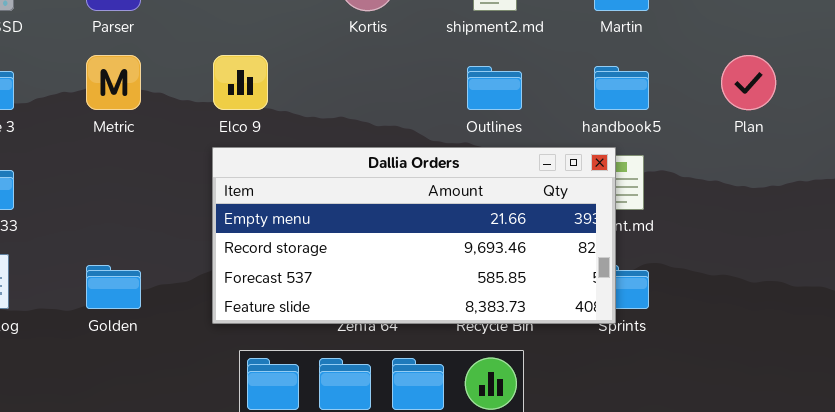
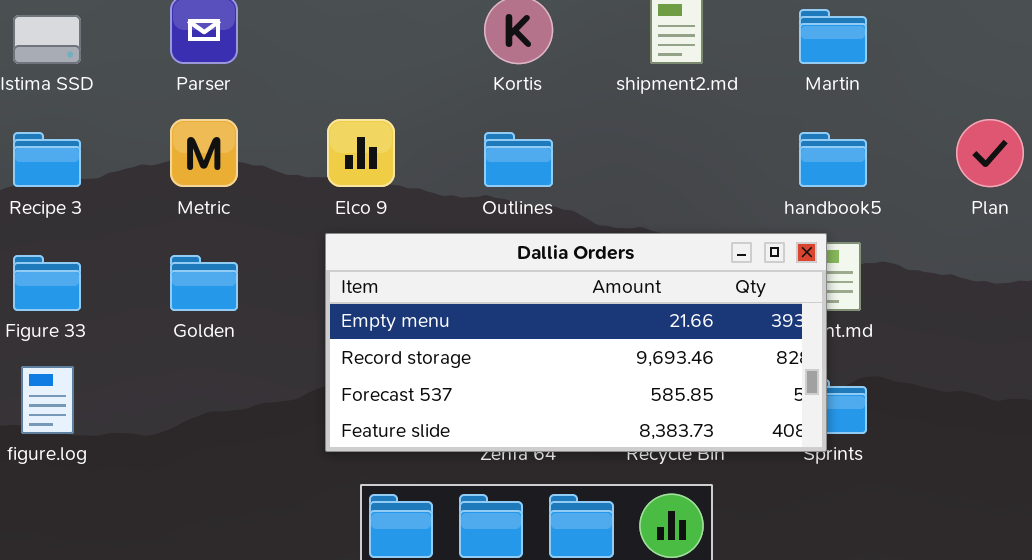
Outlines: [467,66,522,110] -> [484,132,553,187], moved
Golden: [86,265,141,309] -> [170,255,238,311], moved

